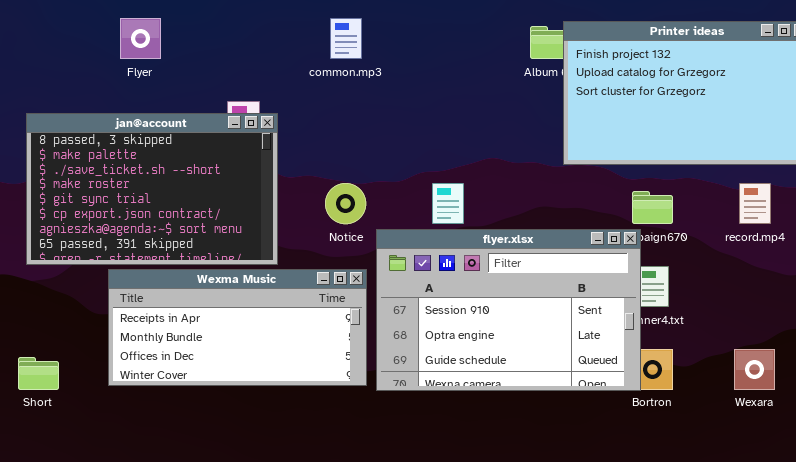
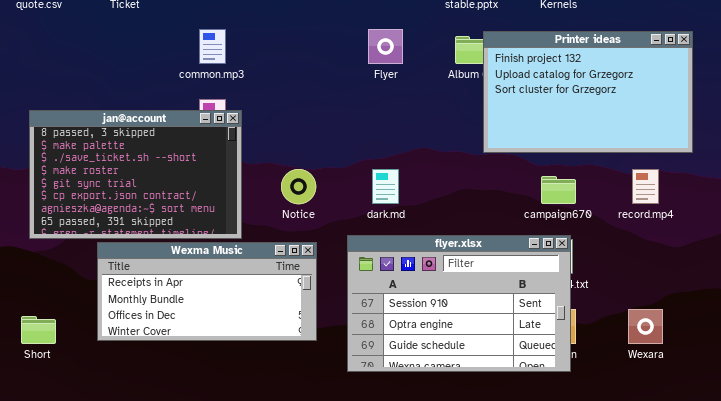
Flyer: [120,18,161,59] -> [368,29,403,64], moved
common.mp3: [330,18,362,59] -> [199,29,226,64], moved
flyer.xlsx: [376,229,641,391] -> [347,235,571,372], moved

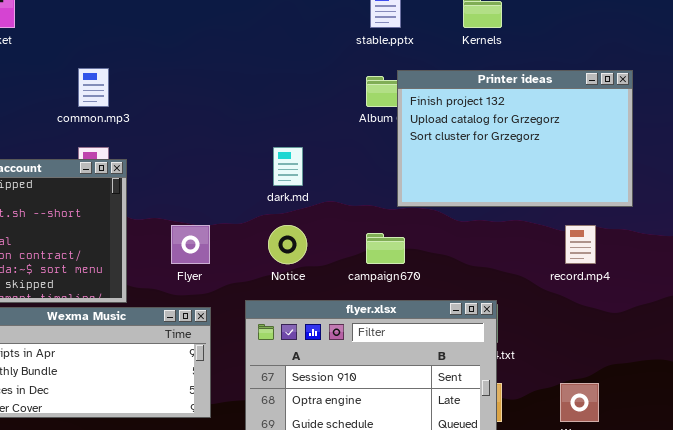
Flyer: [368,29,403,64] -> [171,225,210,264], moved
Notice: [281,169,316,204] -> [268,225,307,264], moved
dark.md: [372,169,399,204] -> [273,147,303,186], moved
campaign670: [541,176,576,204] -> [366,233,405,264], moved

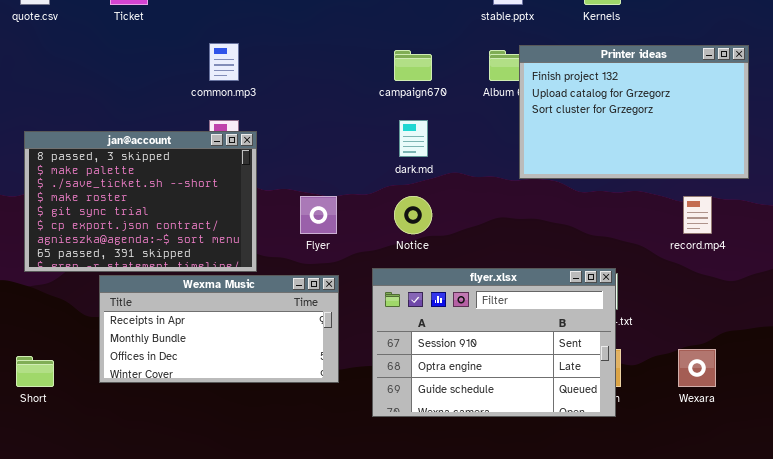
campaign670: [366,233,405,264] -> [394,50,432,81], moved

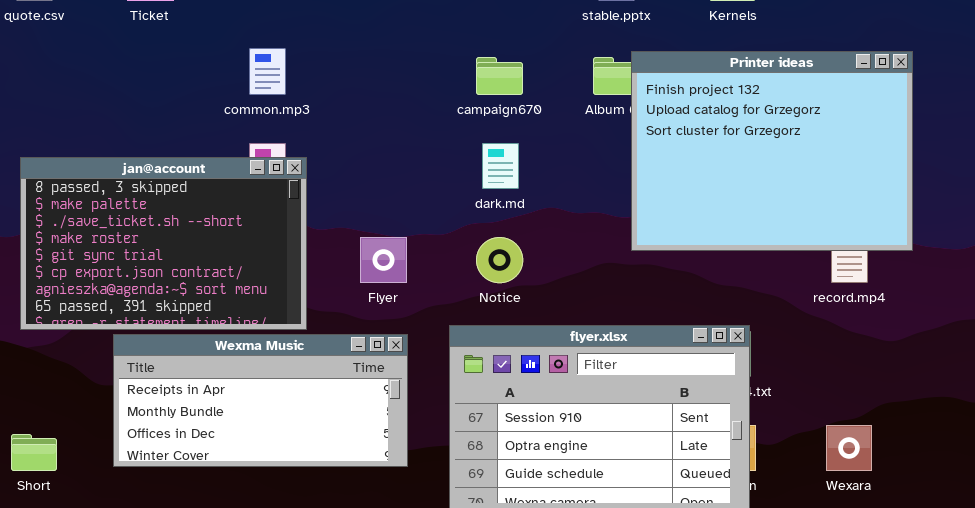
Printer ideas: [519,45,749,179] -> [631,51,913,251], resized

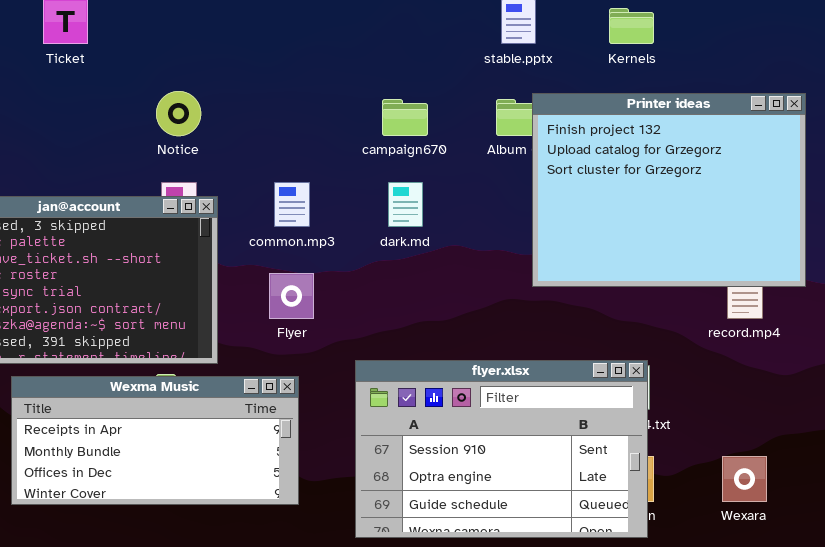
common.mp3: [249,48,286,95] -> [274,182,310,227], moved
Notice: [476,237,523,283] -> [156,91,201,136], moved
Wexma Music: [113,334,408,467] -> [11,376,299,505], moved

